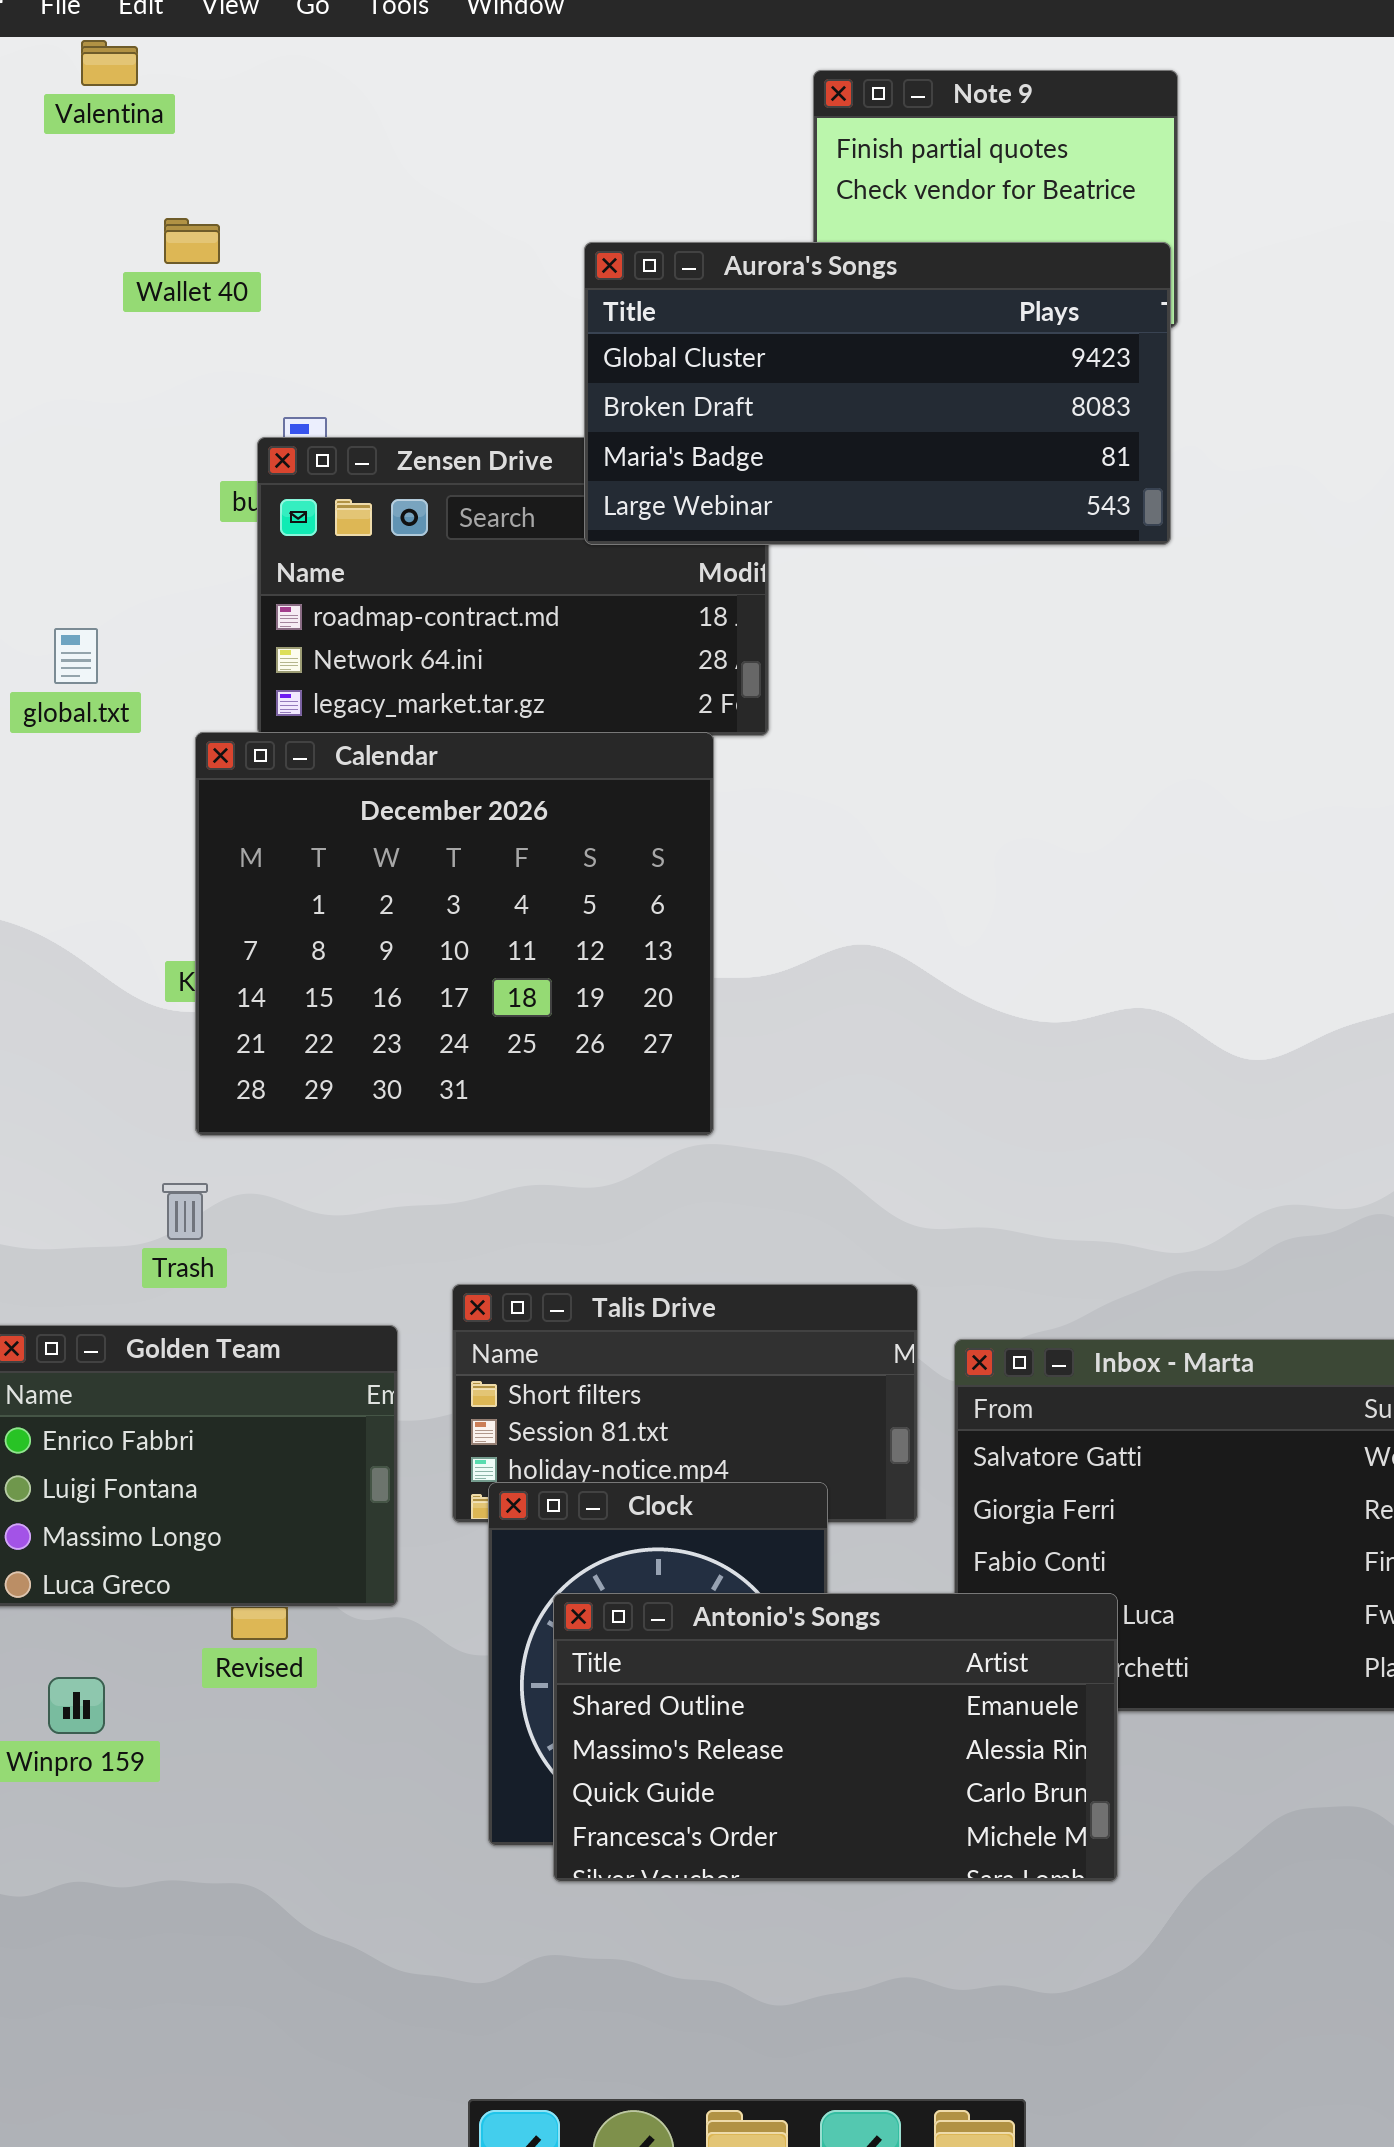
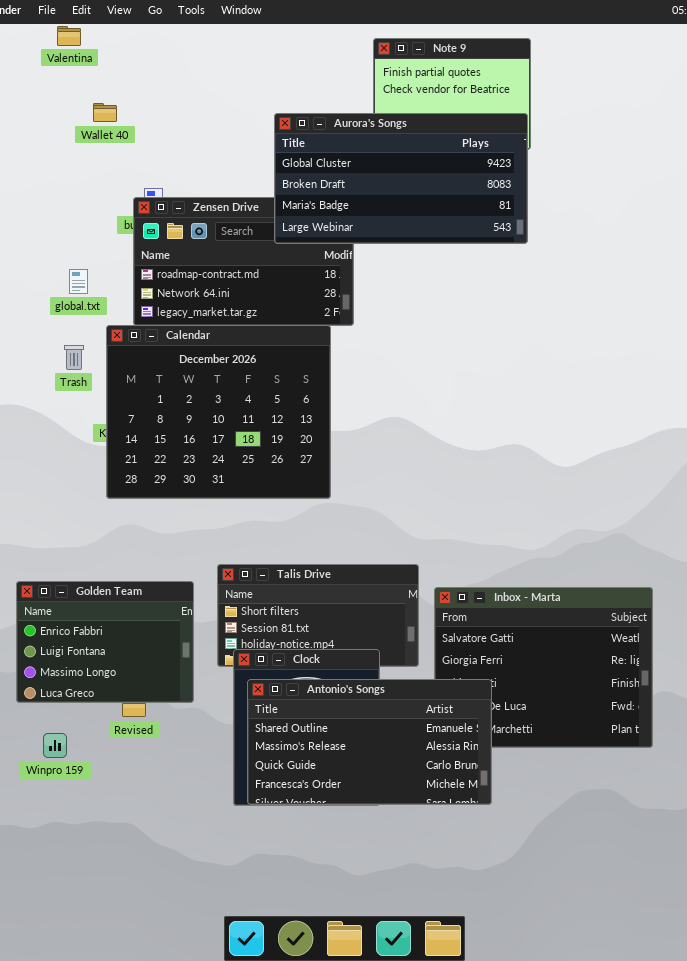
global.txt: [54,628,98,684] -> [69,269,88,294], moved
Trash: [162,1183,208,1240] -> [64,345,84,370], moved
Antonio's Songs: [553,1593,1118,1882] -> [247,679,492,805], moved

